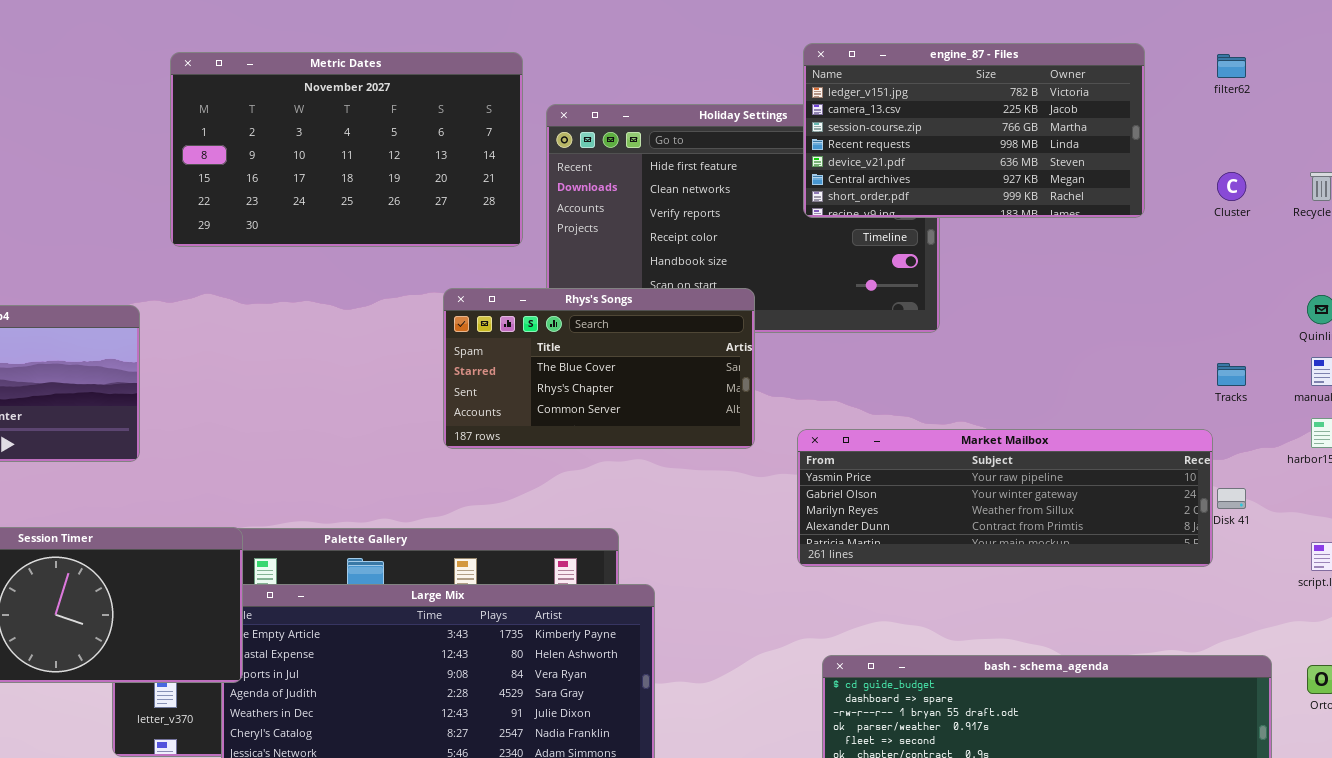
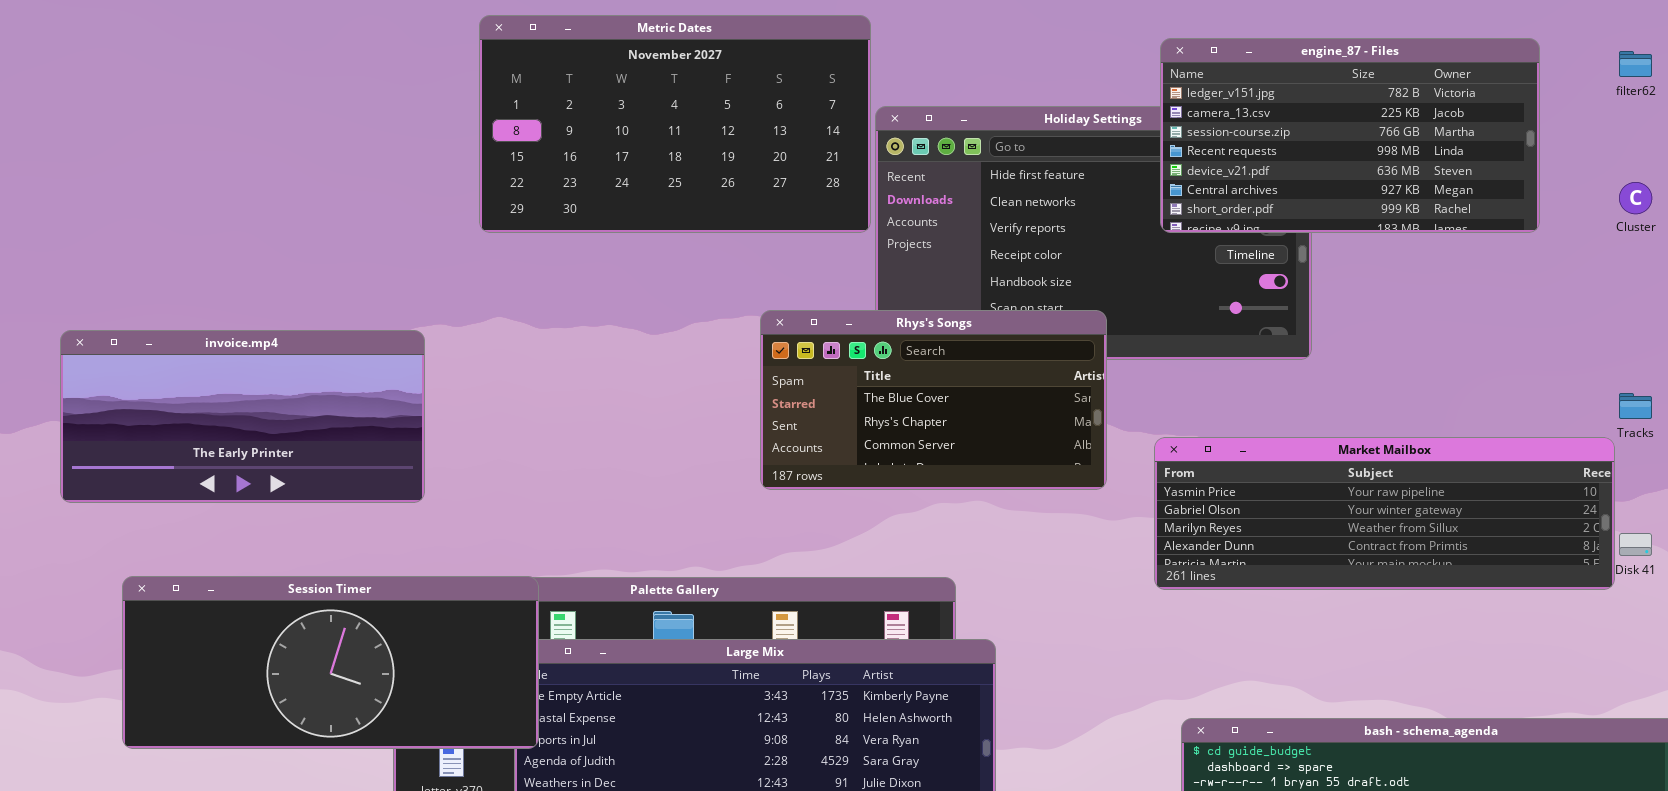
Metric Dates: [170,52,523,247] -> [479,15,871,233], moved
Market Mailbox: [797,429,1213,567] -> [1154,437,1615,590], moved

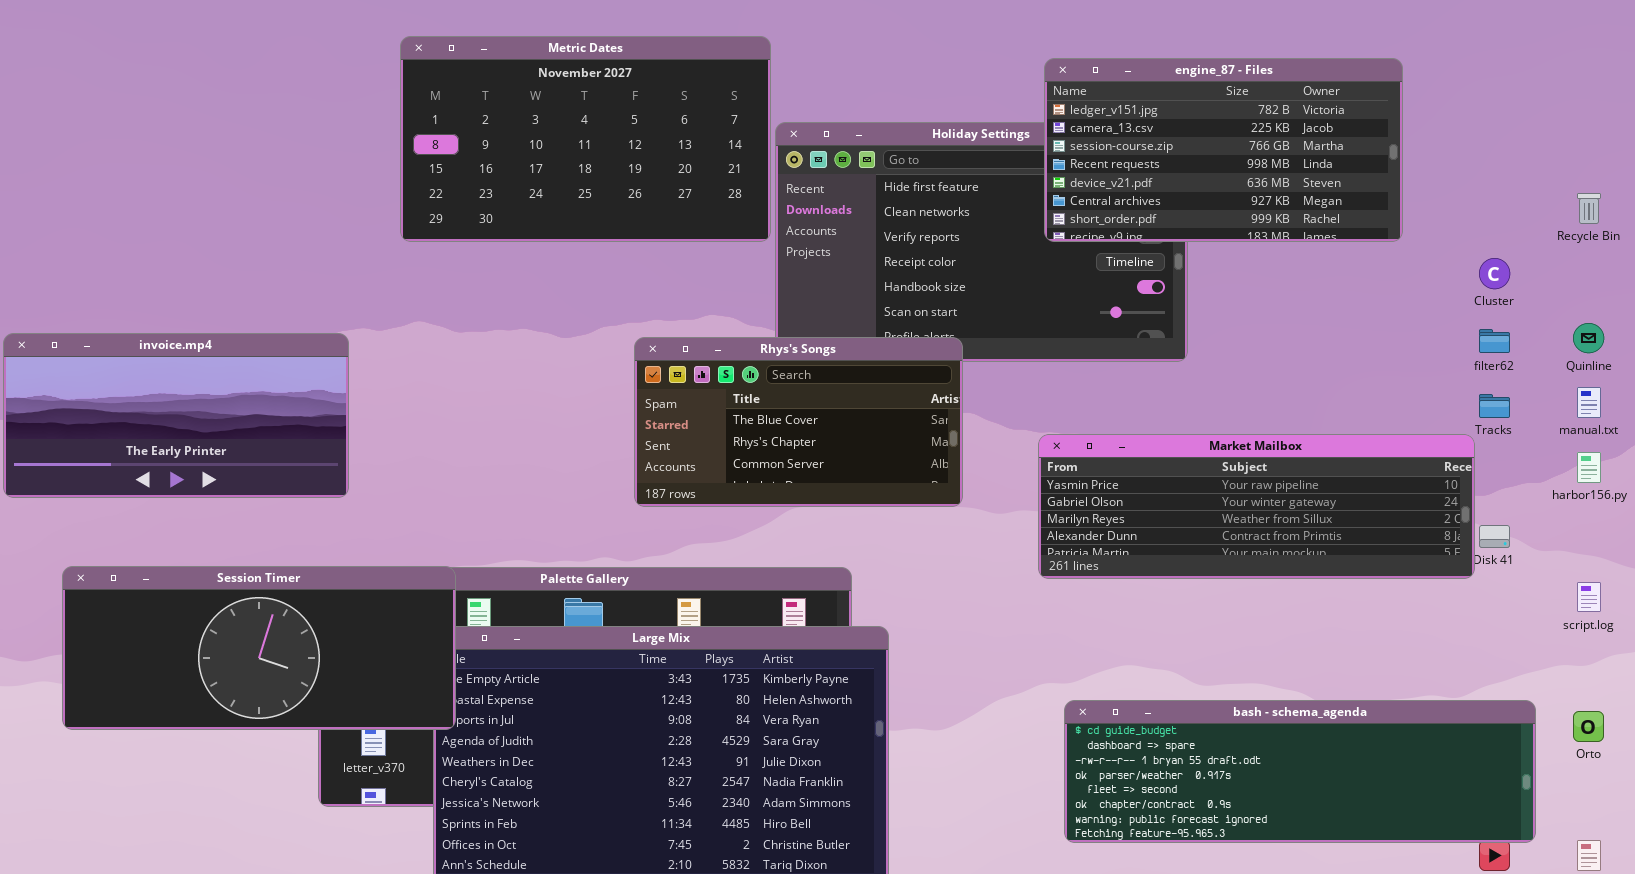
filter62: [1619,51,1652,77] -> [1479,329,1510,353], moved
Cluster: [1619,182,1652,214] -> [1479,258,1510,289], moved
Rhys's Songs: [760,310,1107,490] -> [634,337,963,507], moved

